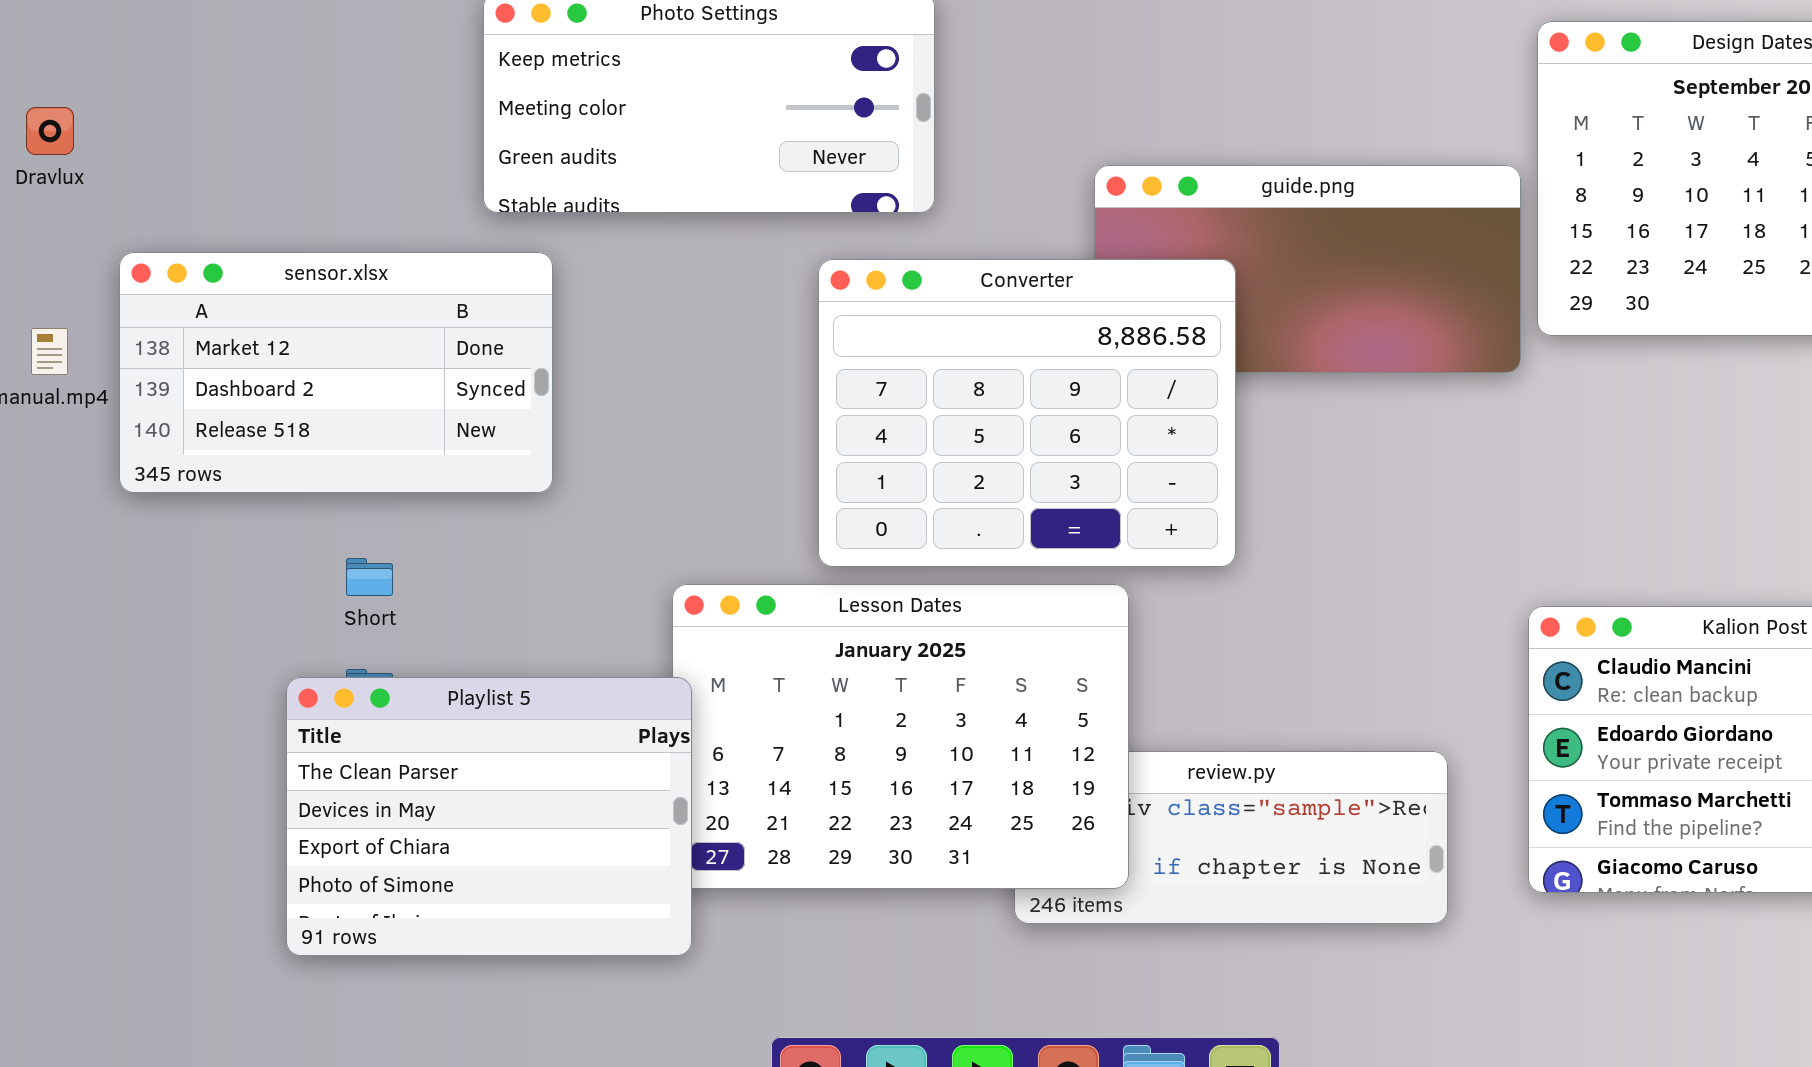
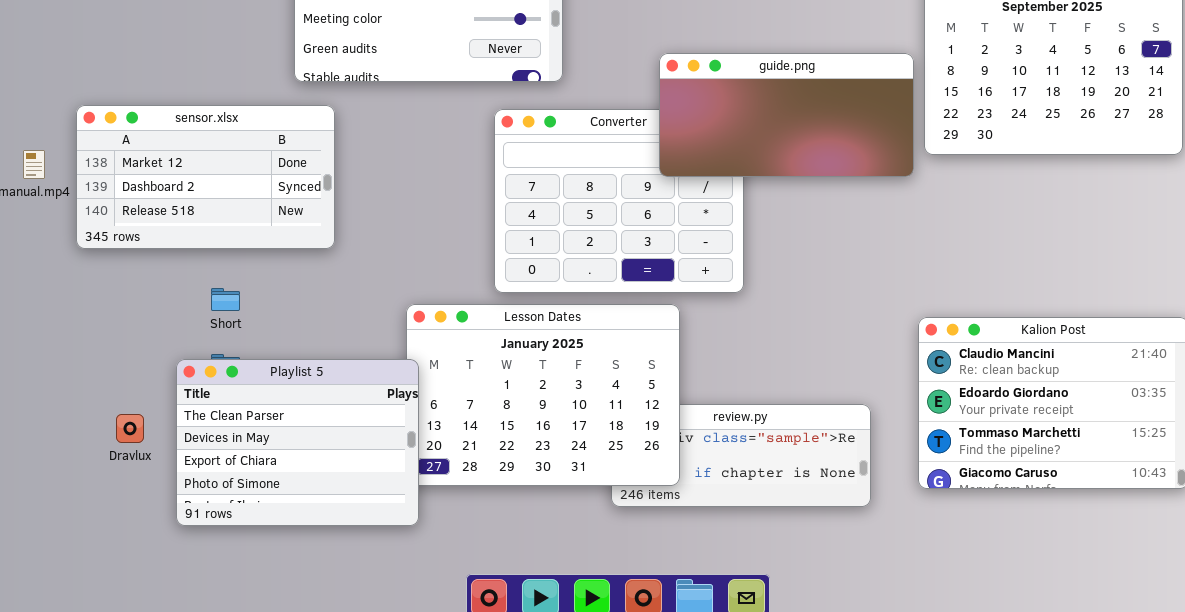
Dravlux: [26,107,74,155] -> [116,414,144,443], moved
guide.png: [1094,165,1521,373] -> [659,53,914,177], raised

